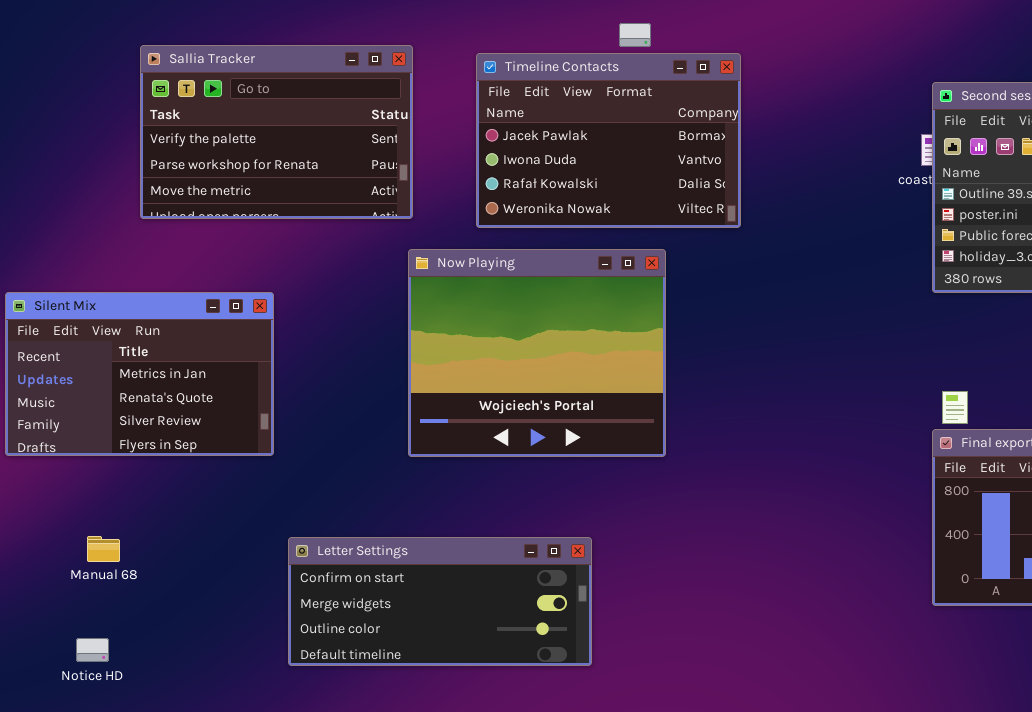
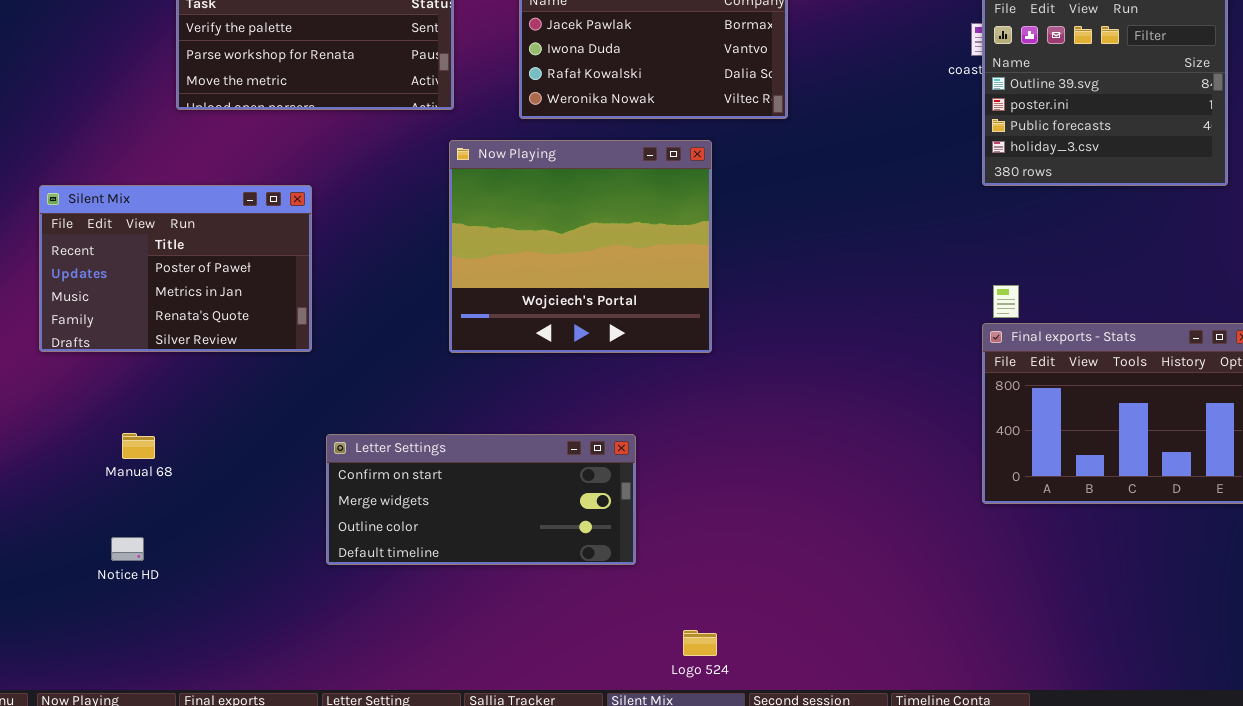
Silent Mix: [5,292,274,456] -> [39,185,312,352], scrolled up 1 row

